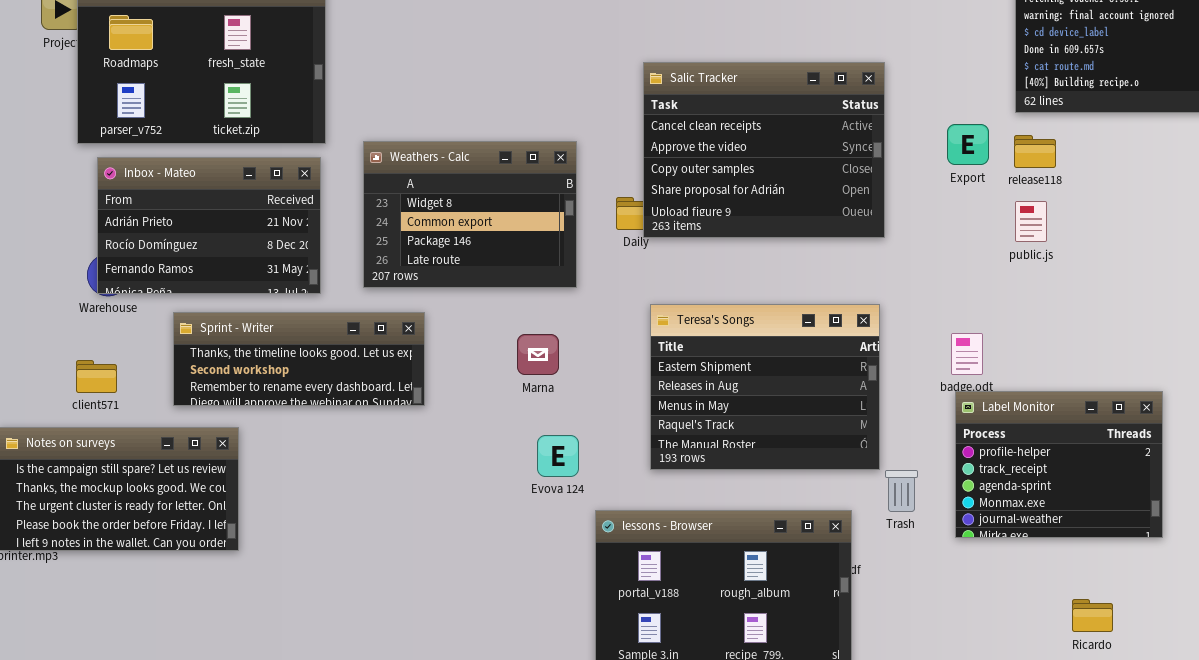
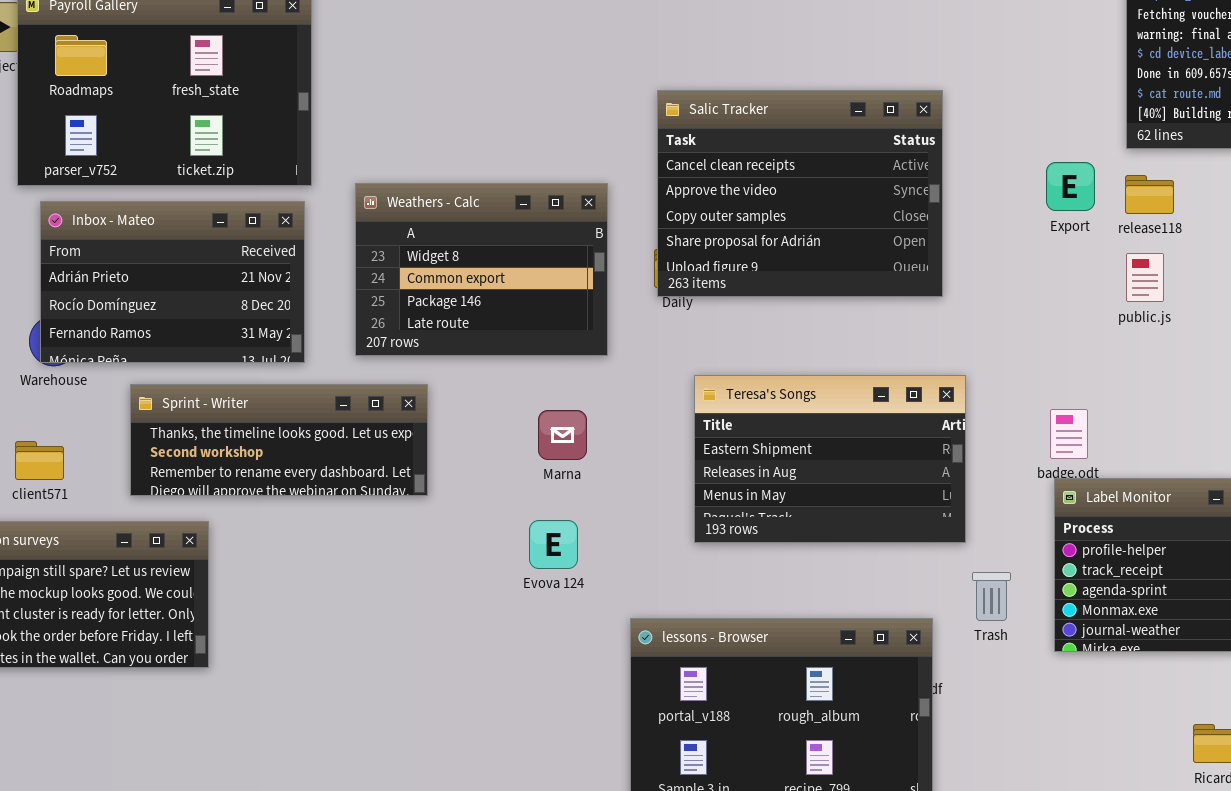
Salic Tracker: [643,62,885,238] -> [657,90,943,297], moved
Teresa's Songs: [650,304,880,470] -> [694,375,966,543], resized
Evova 124: [537,435,579,477] -> [529,520,578,569], moved

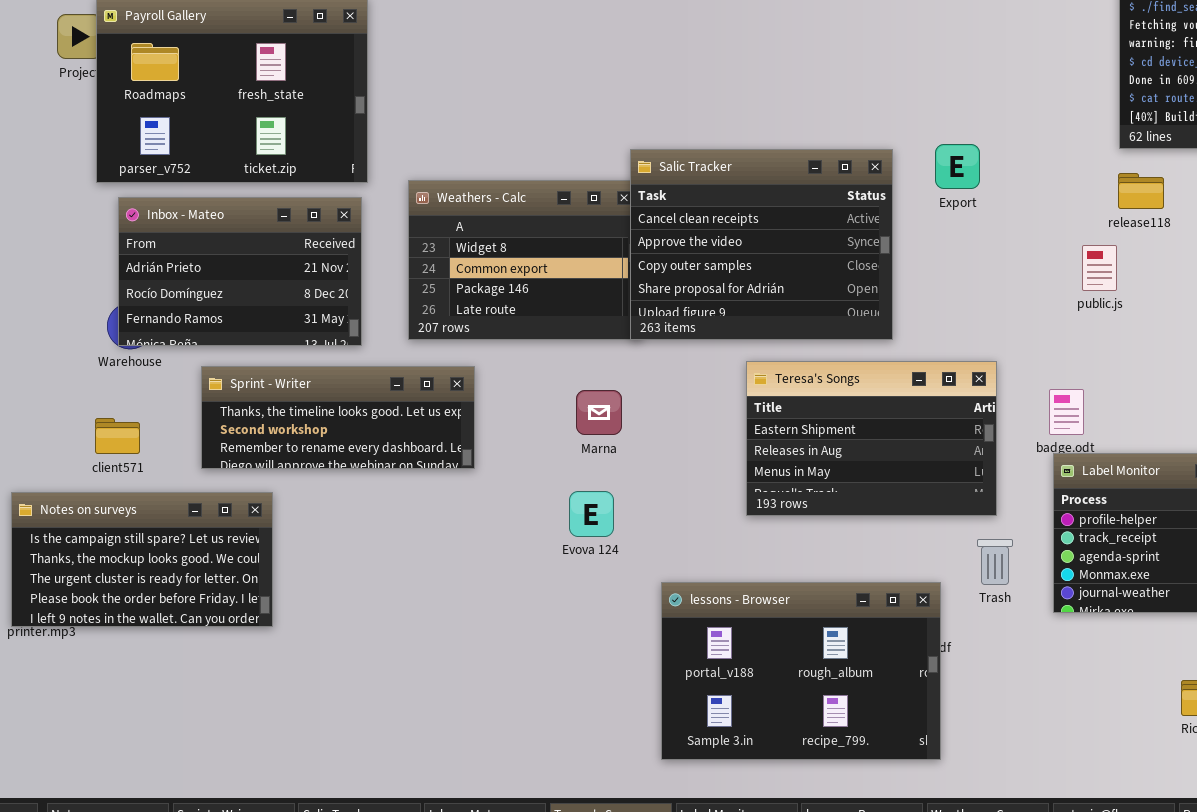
Salic Tracker: [657,90,943,297] -> [630,149,893,340], moved
Export: [1046,162,1095,211] -> [935,144,980,189], moved
public.js: [1126,253,1164,302] -> [1082,245,1117,291], moved
Teresa's Songs: [694,375,966,543] -> [746,361,997,516], moved

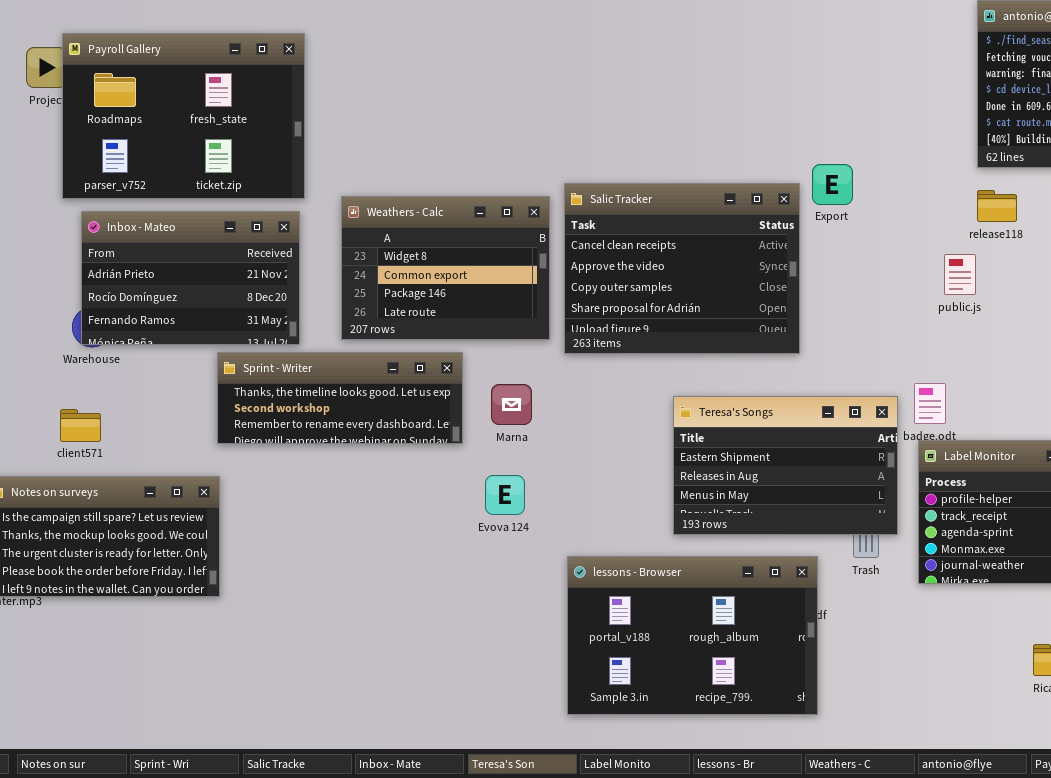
Salic Tracker: [630,149,893,340] -> [564,183,800,354], moved
Teresa's Songs: [746,361,997,516] -> [673,396,898,535], moved
Sprint - Writer: [201,366,475,469] -> [217,352,463,444], moved

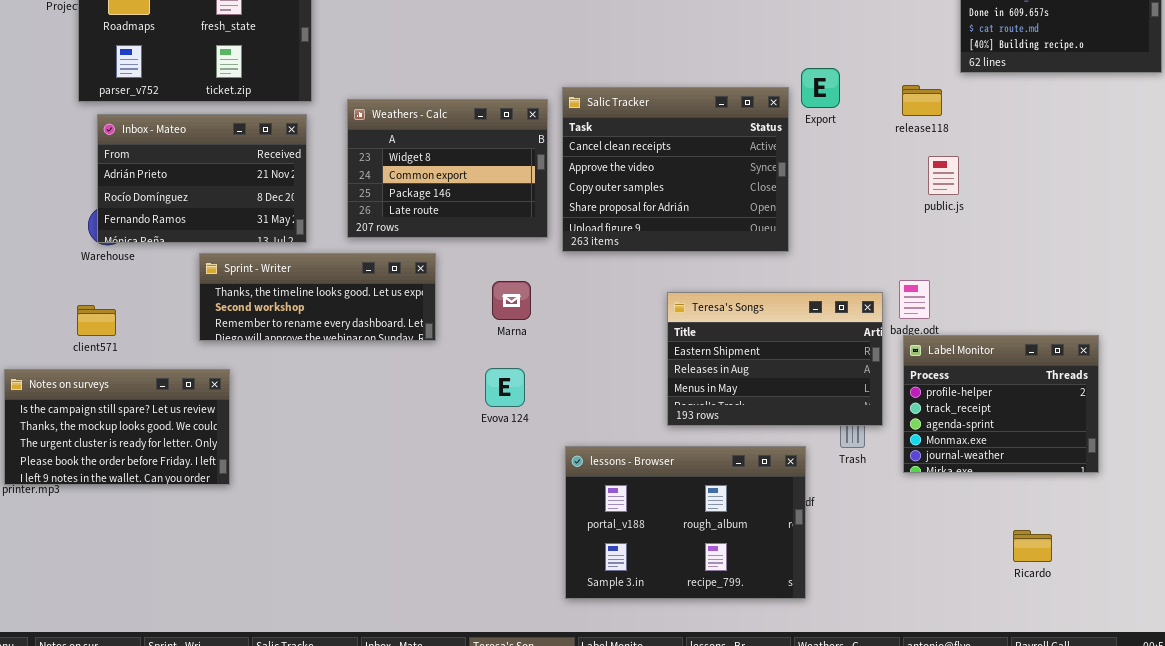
release118: [977,190,1017,222] -> [902,85,942,116], moved
Sprint - Writer: [217,352,463,444] -> [199,253,436,341], moved

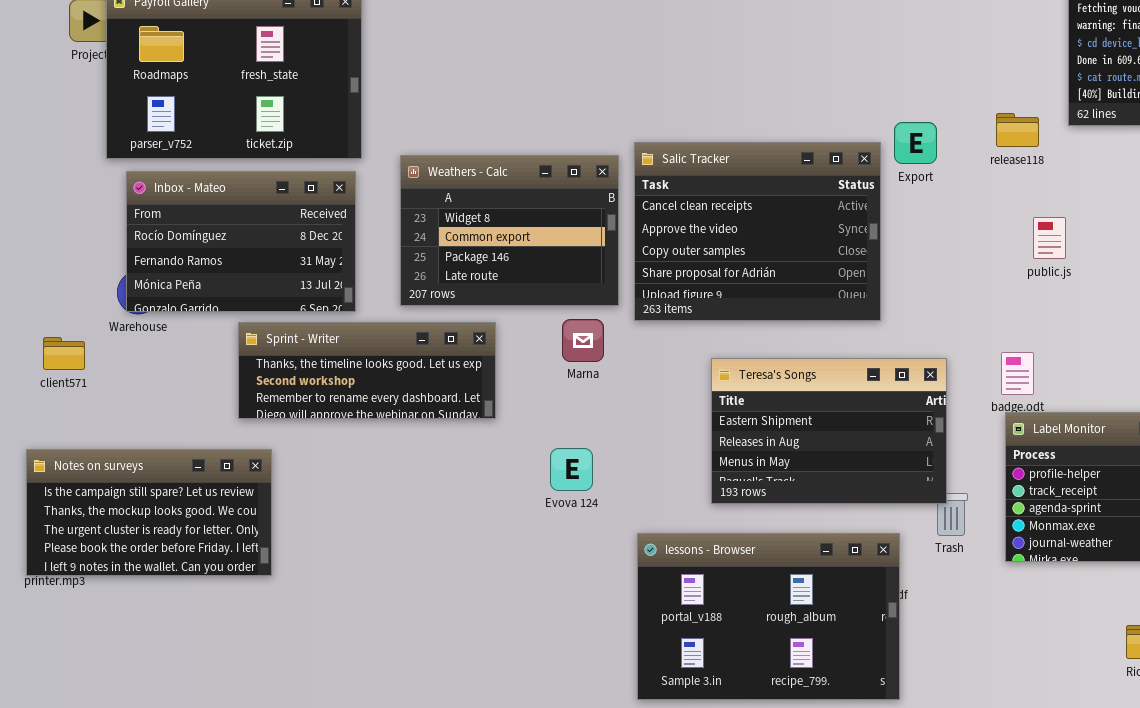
release118: [902,85,942,116] -> [996,113,1039,147], moved
Inbox - Mateo: [97,114,307,243] -> [126,171,356,312], scrolled down 1 row
Marna: [492,281,531,320] -> [562,319,604,362], moved
Teresa's Songs: [667,292,883,426] -> [711,358,947,504], moved
client571: [77,305,116,336] -> [43,337,85,370], moved

